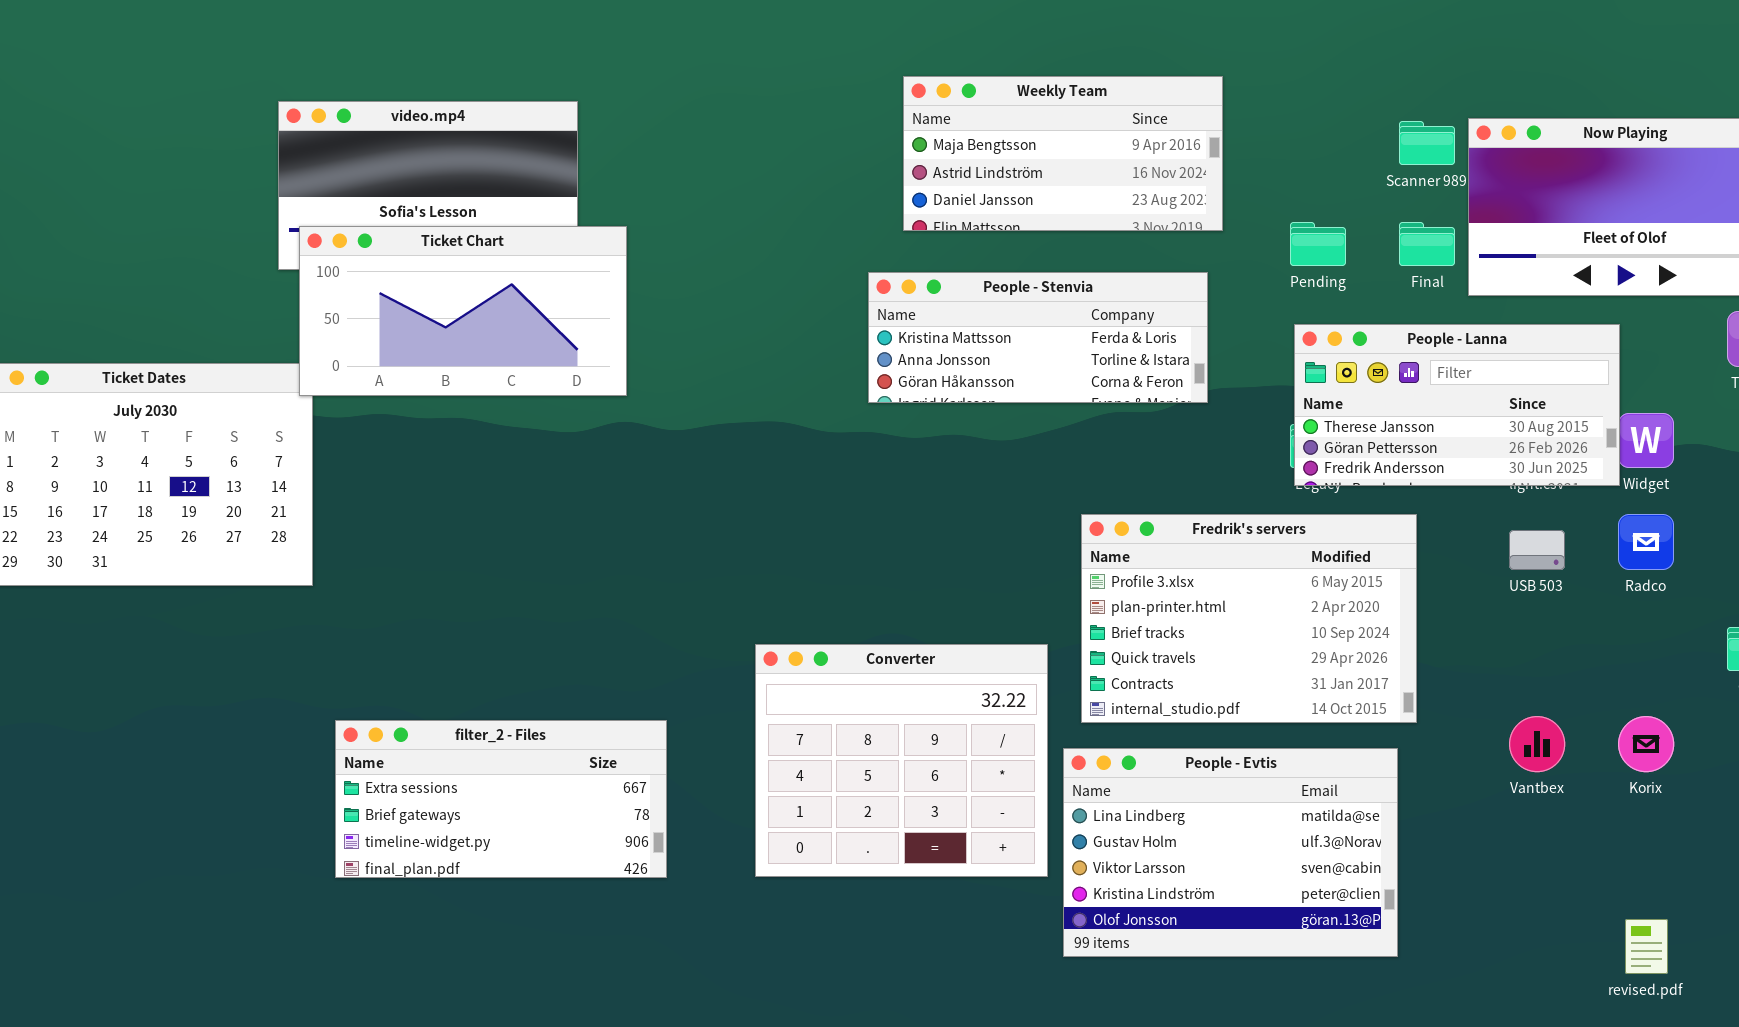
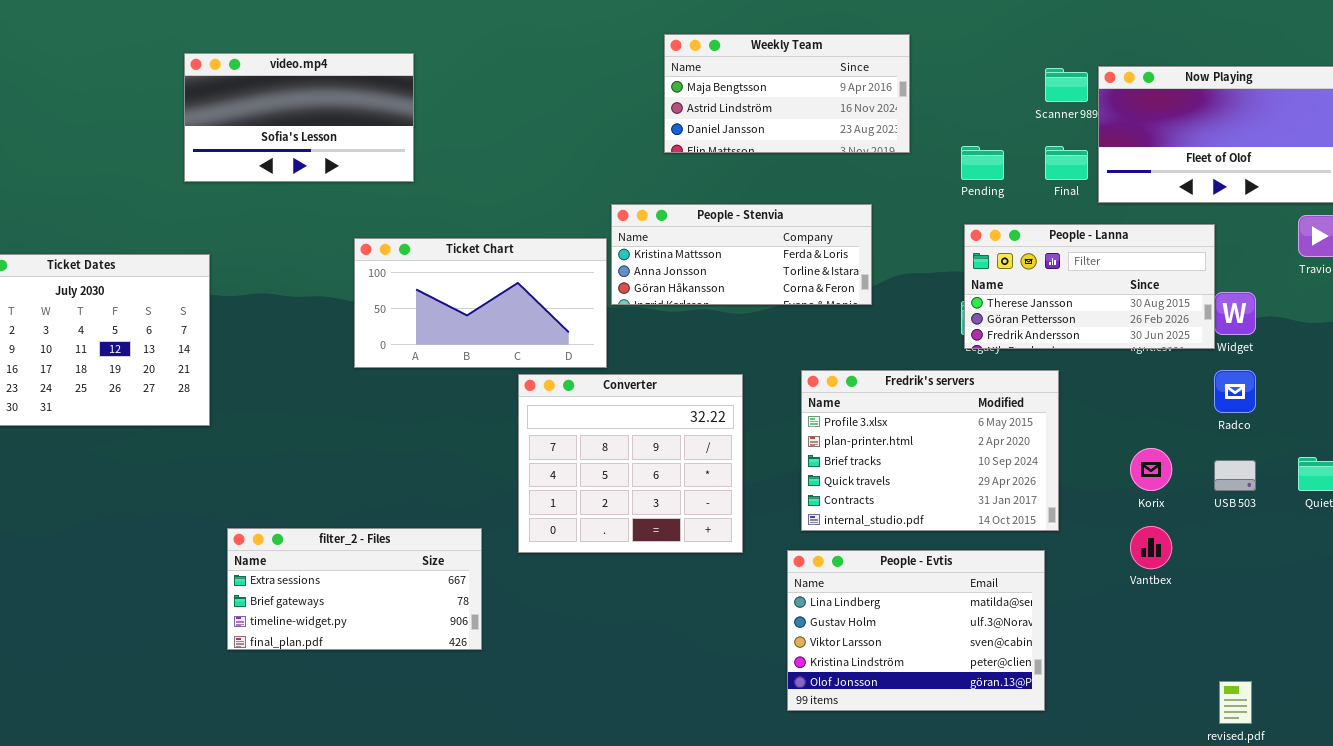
Ticket Chart: [299,226,627,396] -> [354,238,607,368], moved
People - Stenvia: [868,272,1208,403] -> [611,204,872,305], moved
USB 503: [1509,530,1565,570] -> [1214,460,1256,491], moved
Converter: [755,644,1048,877] -> [518,374,743,553], moved
Korix: [1618,716,1674,772] -> [1130,448,1172,491], moved

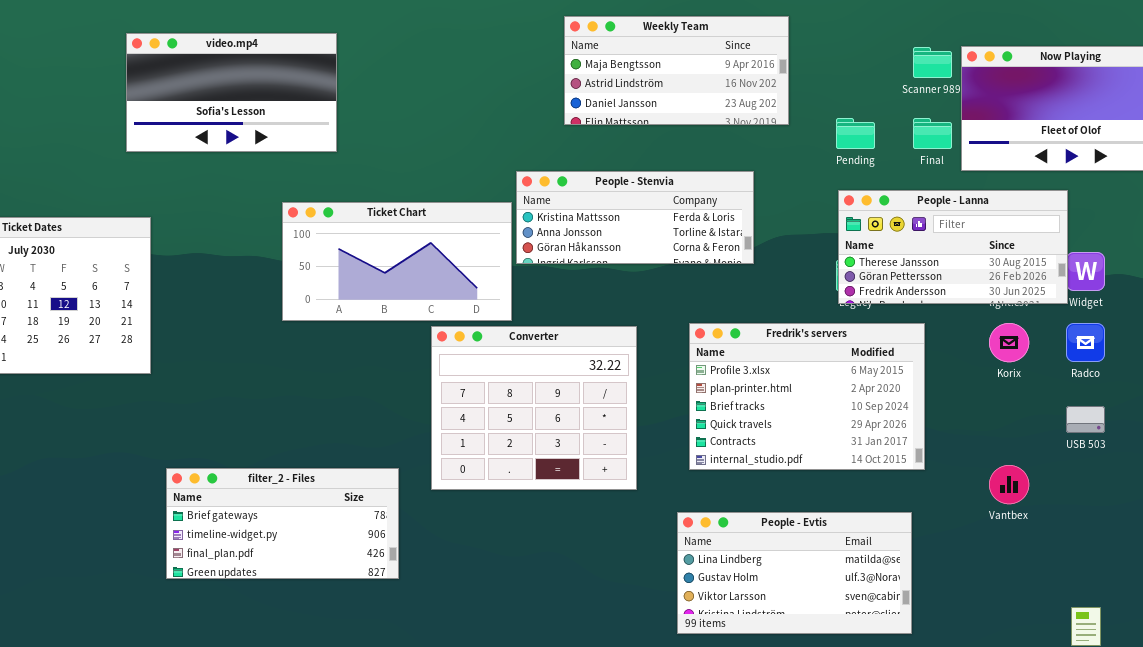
Korix: [1130,448,1172,491] -> [989,323,1029,362], moved
filter_2 - Files: [227,528,482,650] -> [166,468,399,579], scrolled down 1 row
People - Evtis: [787,550,1045,711] -> [677,512,912,634], resized

